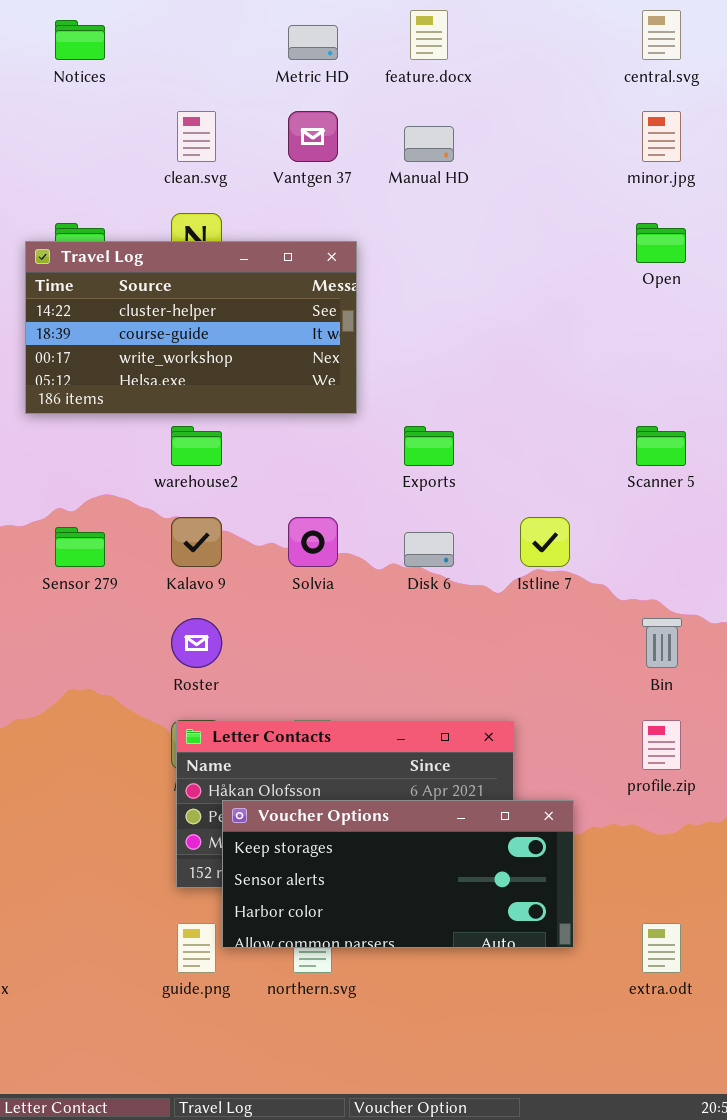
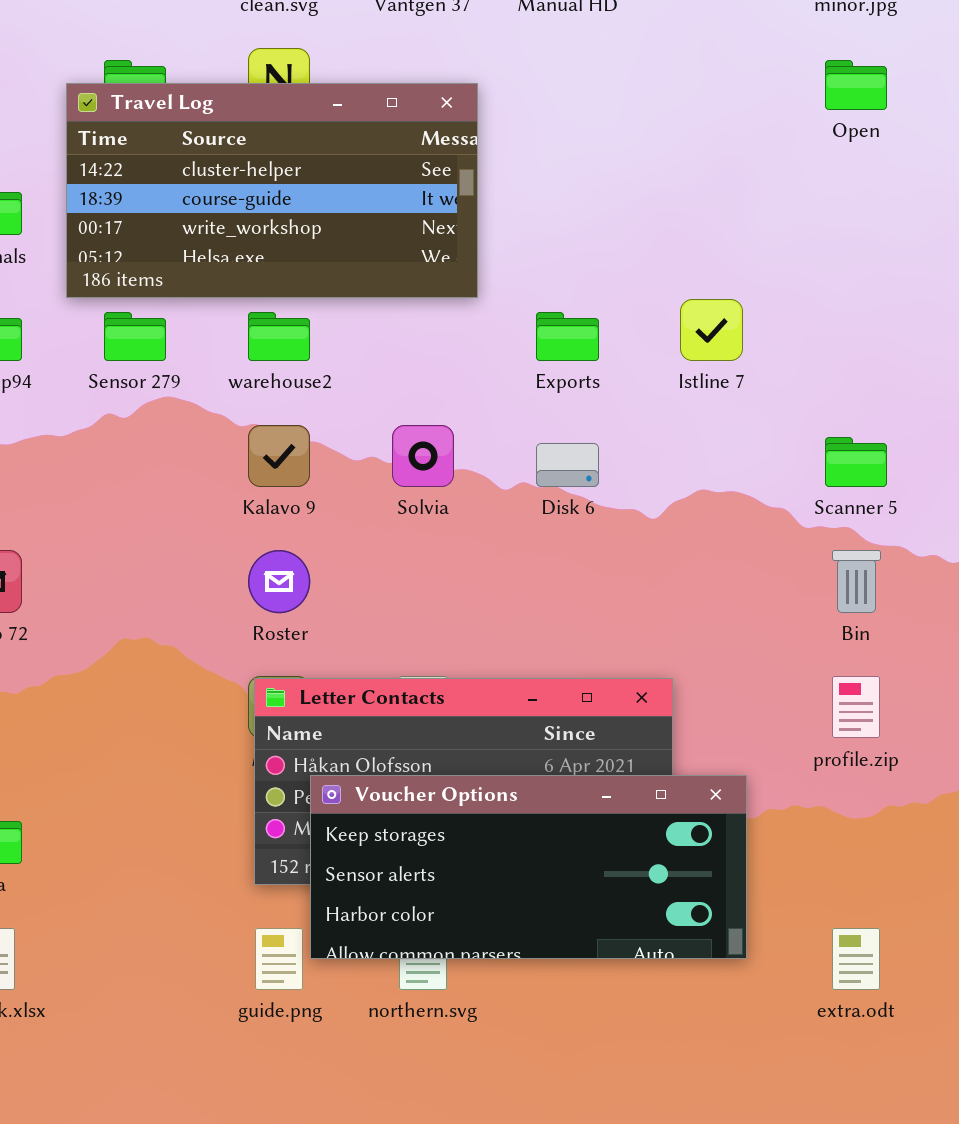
Scanner 5: [636,426,686,466] -> [825,437,887,487], moved
Istline 7: [520,517,570,567] -> [680,299,743,361], moved
Sensor 279: [55,527,105,567] -> [104,312,166,361], moved

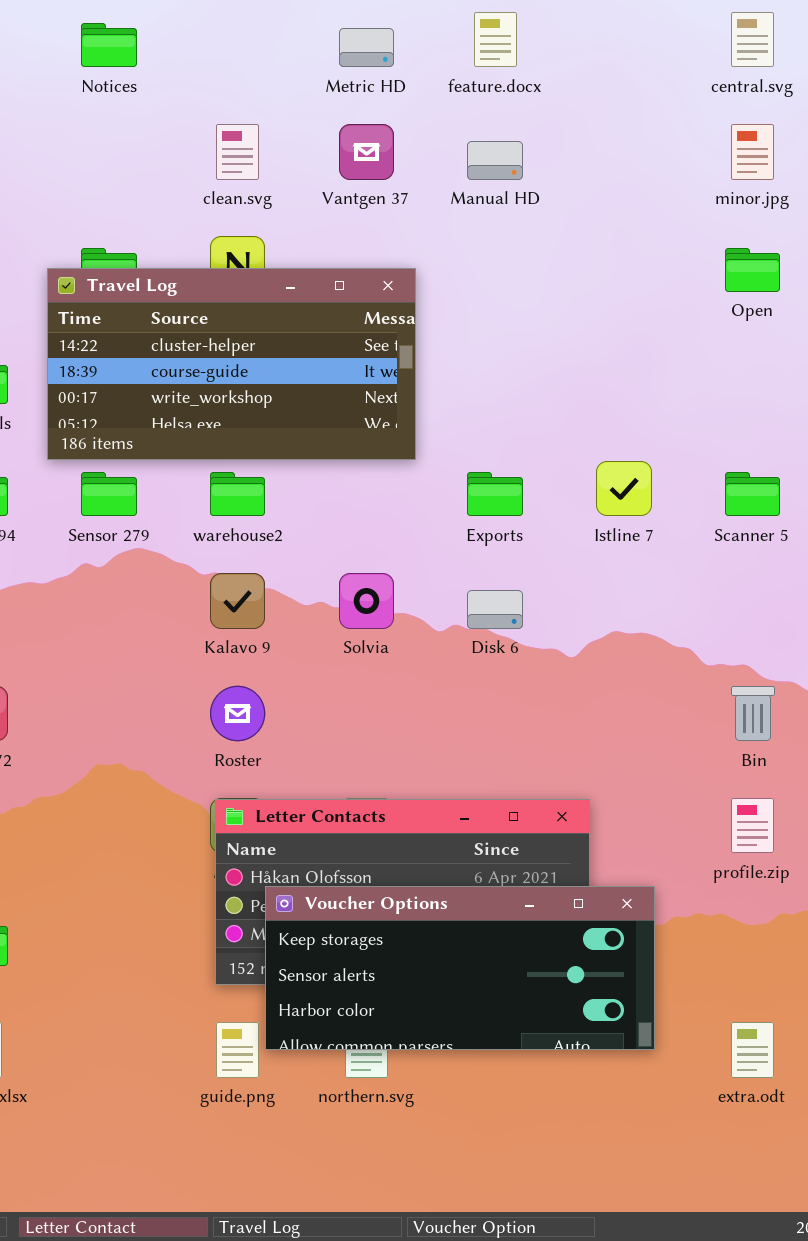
Scanner 5: [825,437,887,487] -> [725,472,780,516], moved

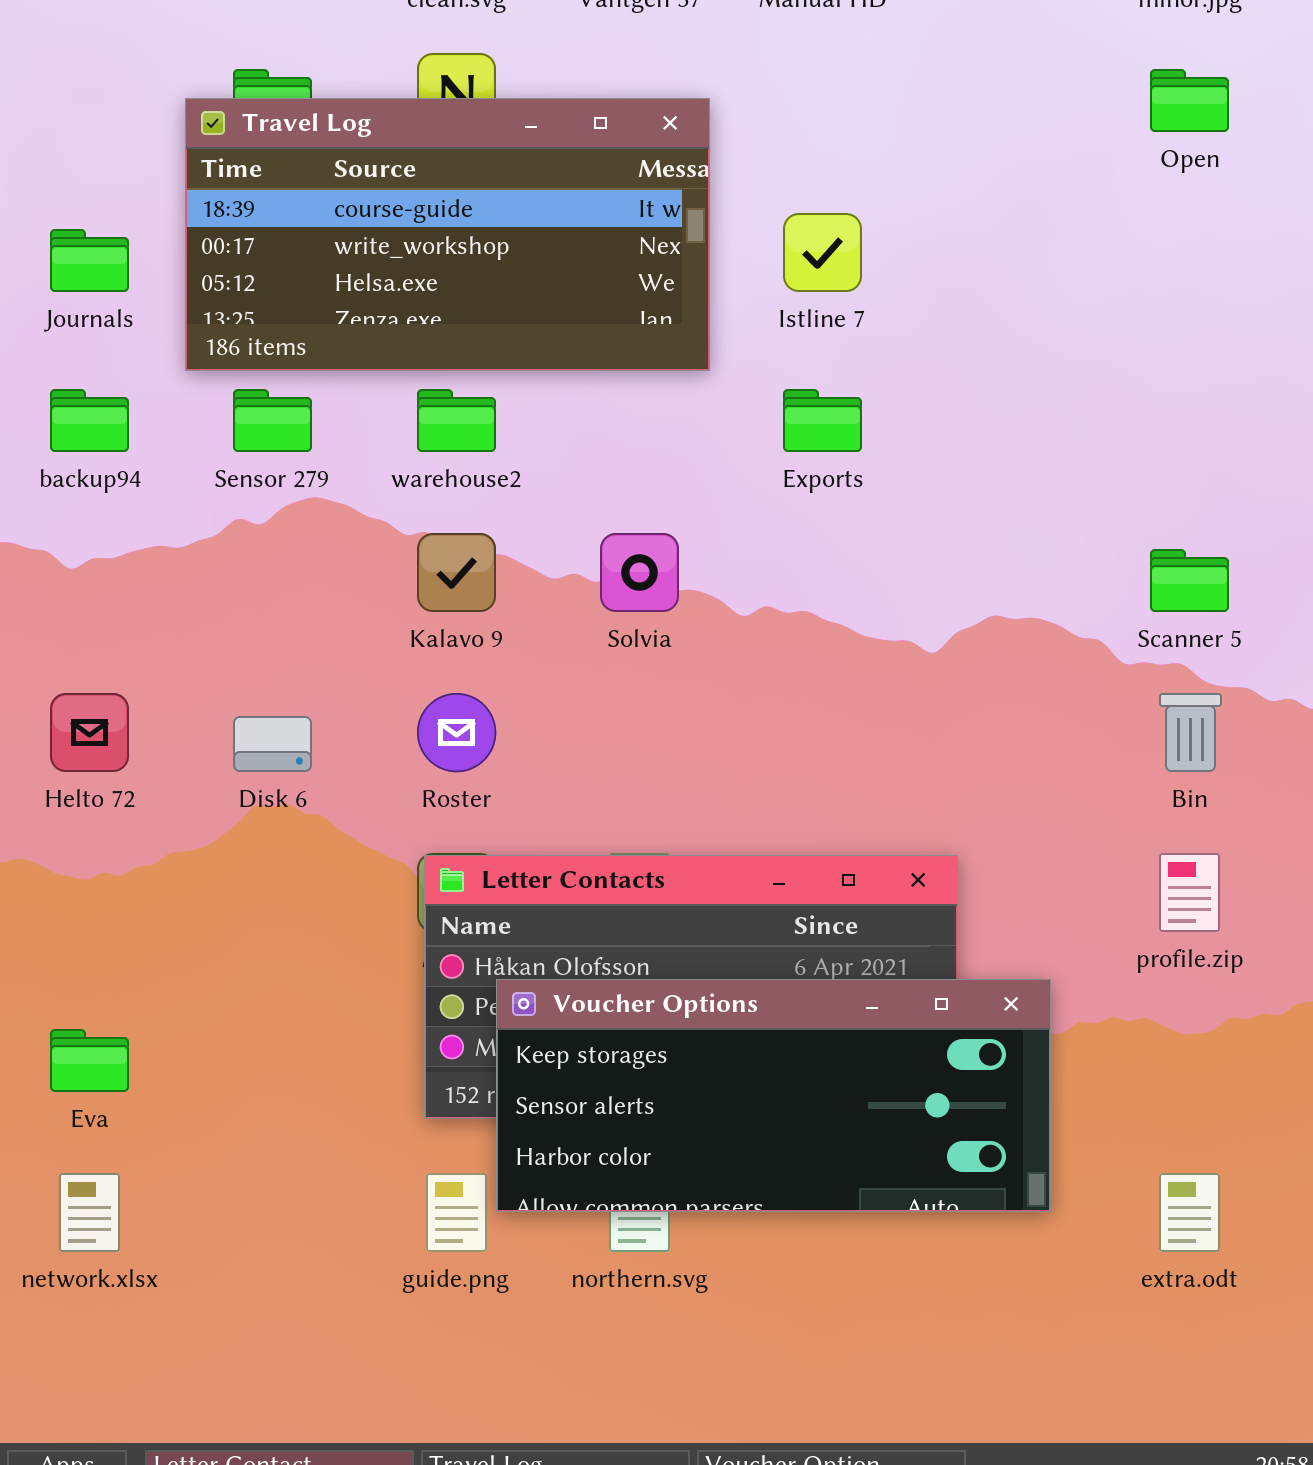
Travel Log: [47,268,416,460] -> [185,98,710,371], scrolled down 1 row
Istline 7: [596,461,652,516] -> [783,213,862,292], moved
Scanner 5: [725,472,780,516] -> [1150,549,1229,612], moved
Disk 6: [467,590,523,629] -> [233,716,312,772], moved

